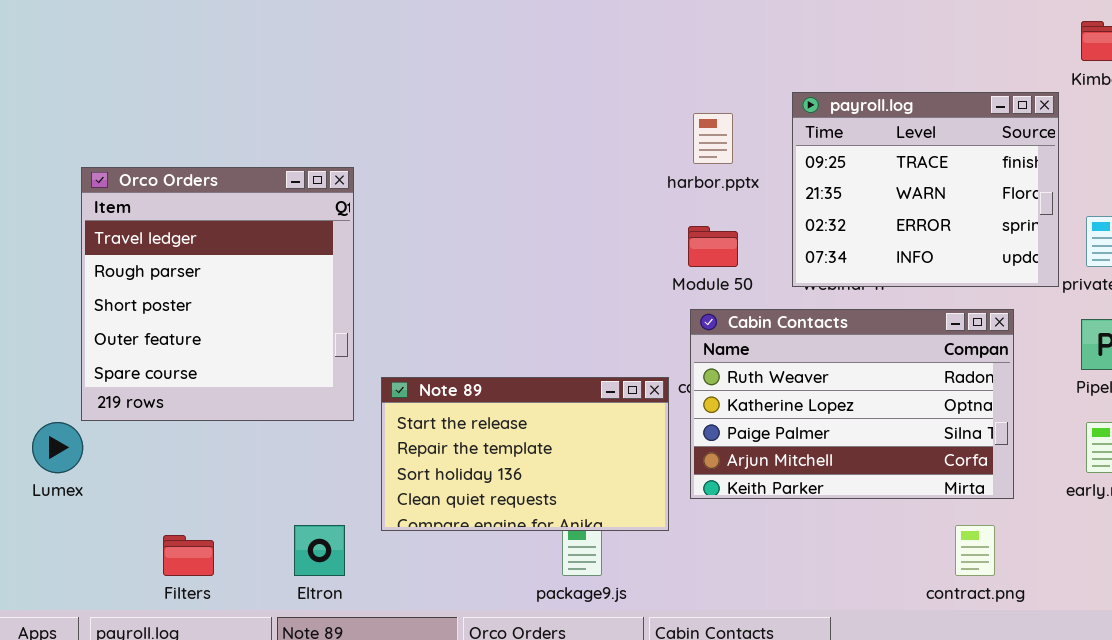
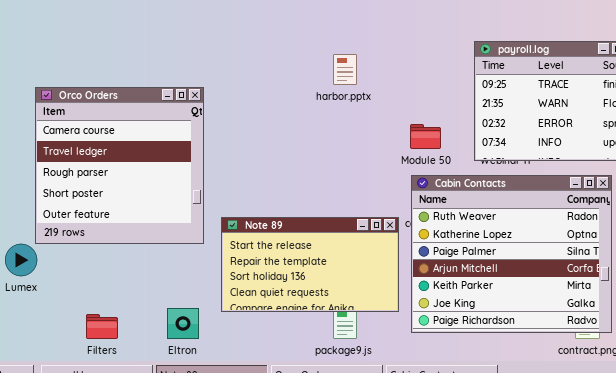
harbor.pptx: [693,113,733,164] -> [333,54,357,85], moved
Orco Orders: [81,167,354,421] -> [35,87,204,244], scrolled up 1 row
Cabin Contacts: [690,309,1014,499] -> [411,175,612,333], resized

